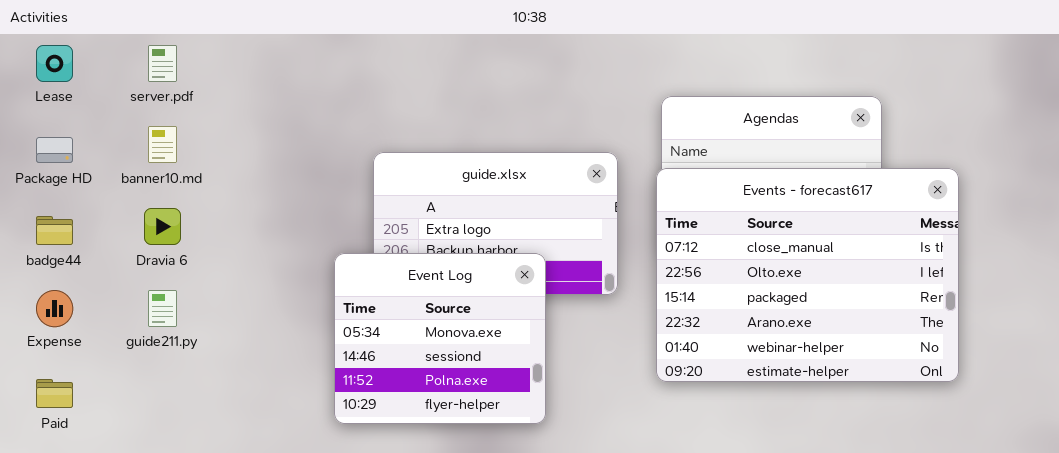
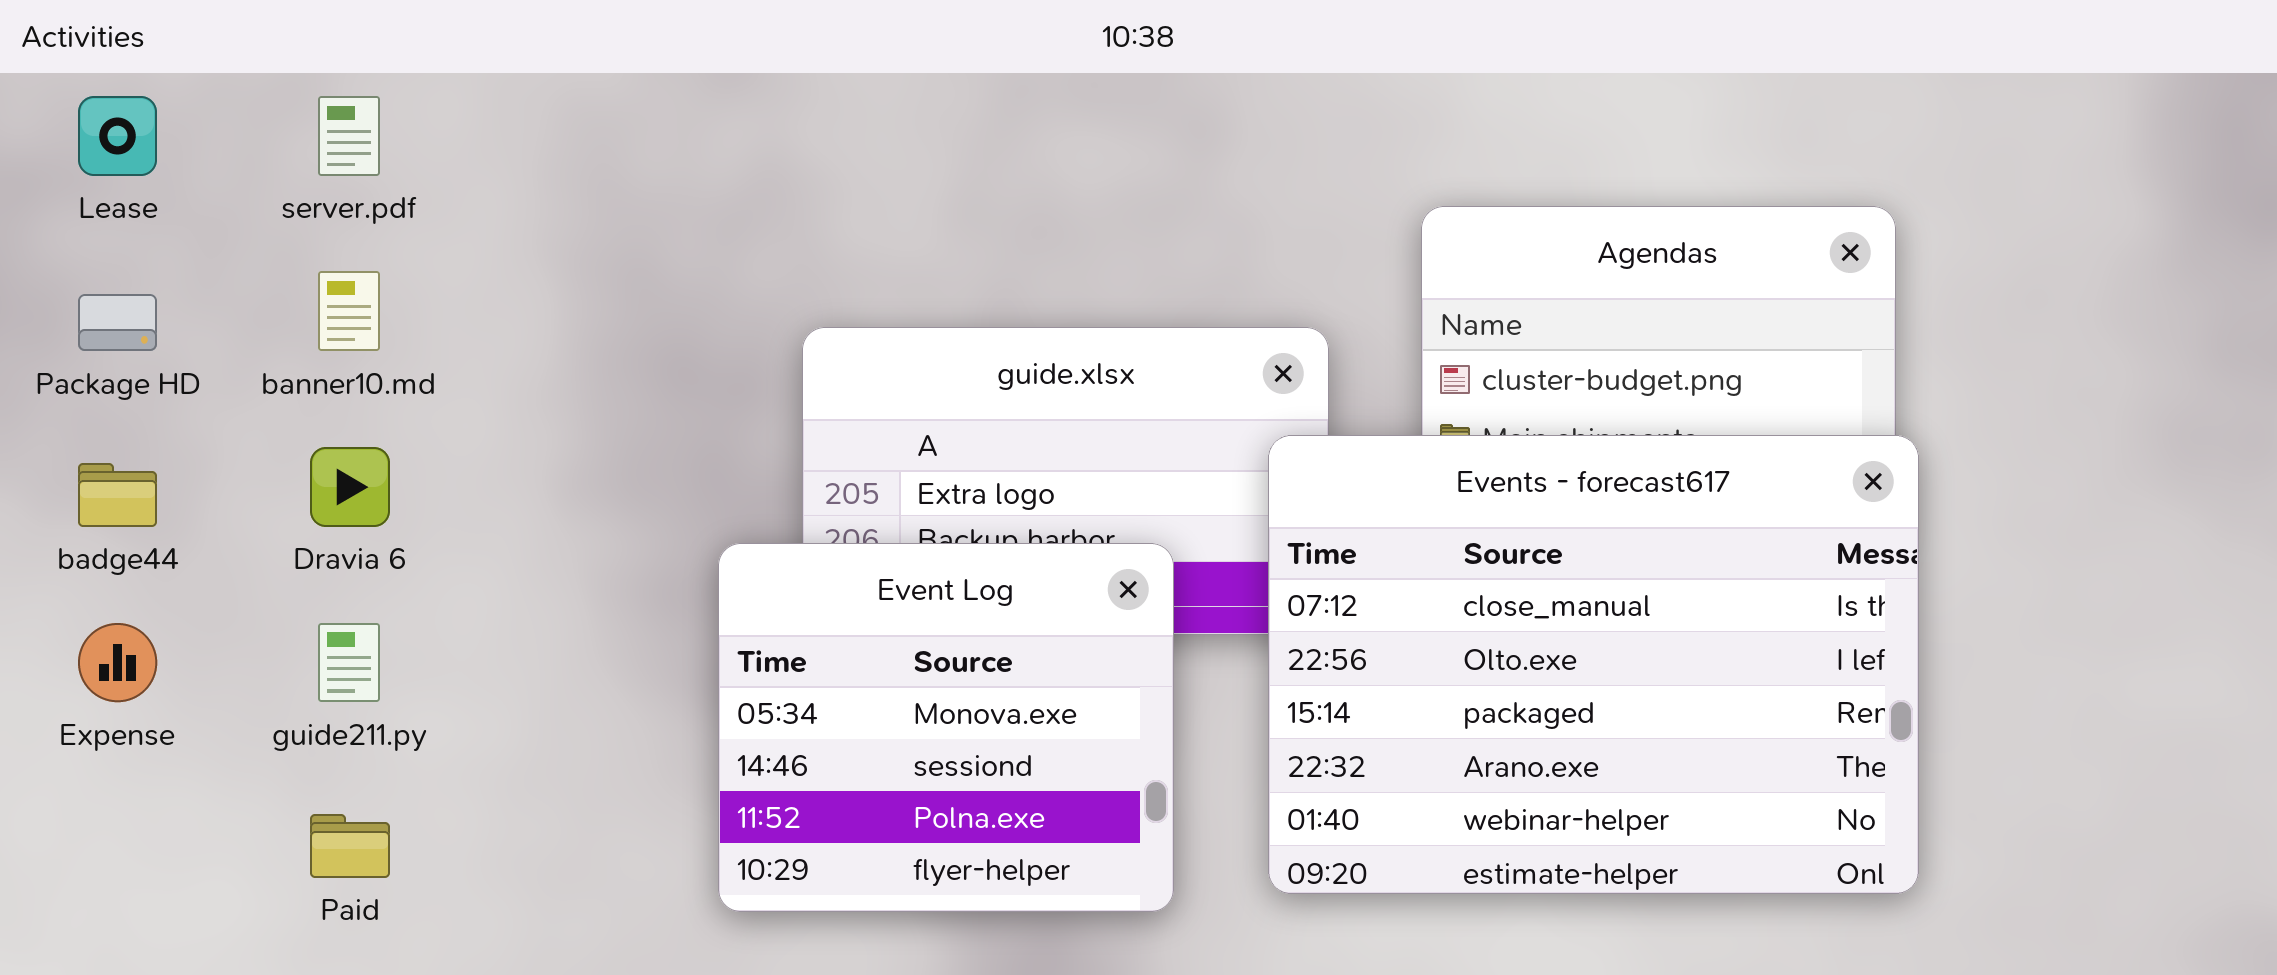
Events - forecast617: [656,168,959,382] -> [1268,435,1919,894], moved
Paid: [36,379,73,408] -> [310,814,390,878], moved

